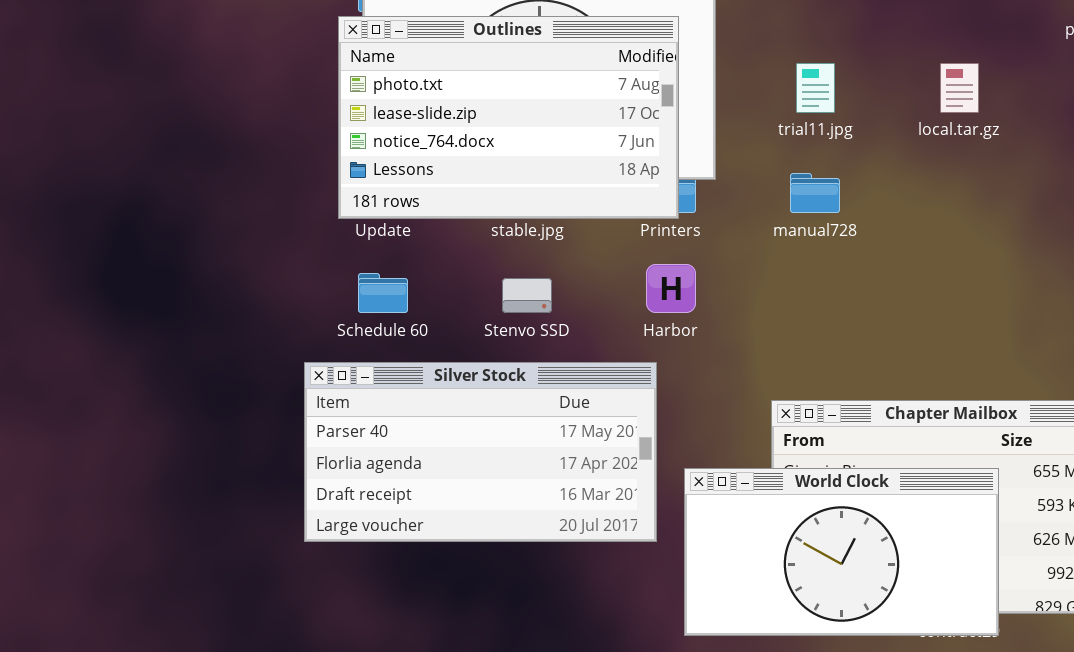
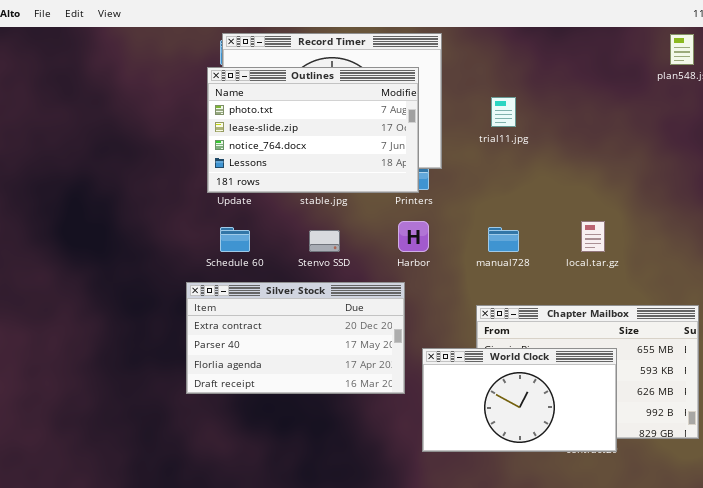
local.tar.gz: [940,63,979,113] -> [581,221,605,252], moved
manual728: [790,173,840,213] -> [488,227,519,252], moved
Silver Stock: [304,362,657,542] -> [186,282,405,394], scrolled up 1 row

